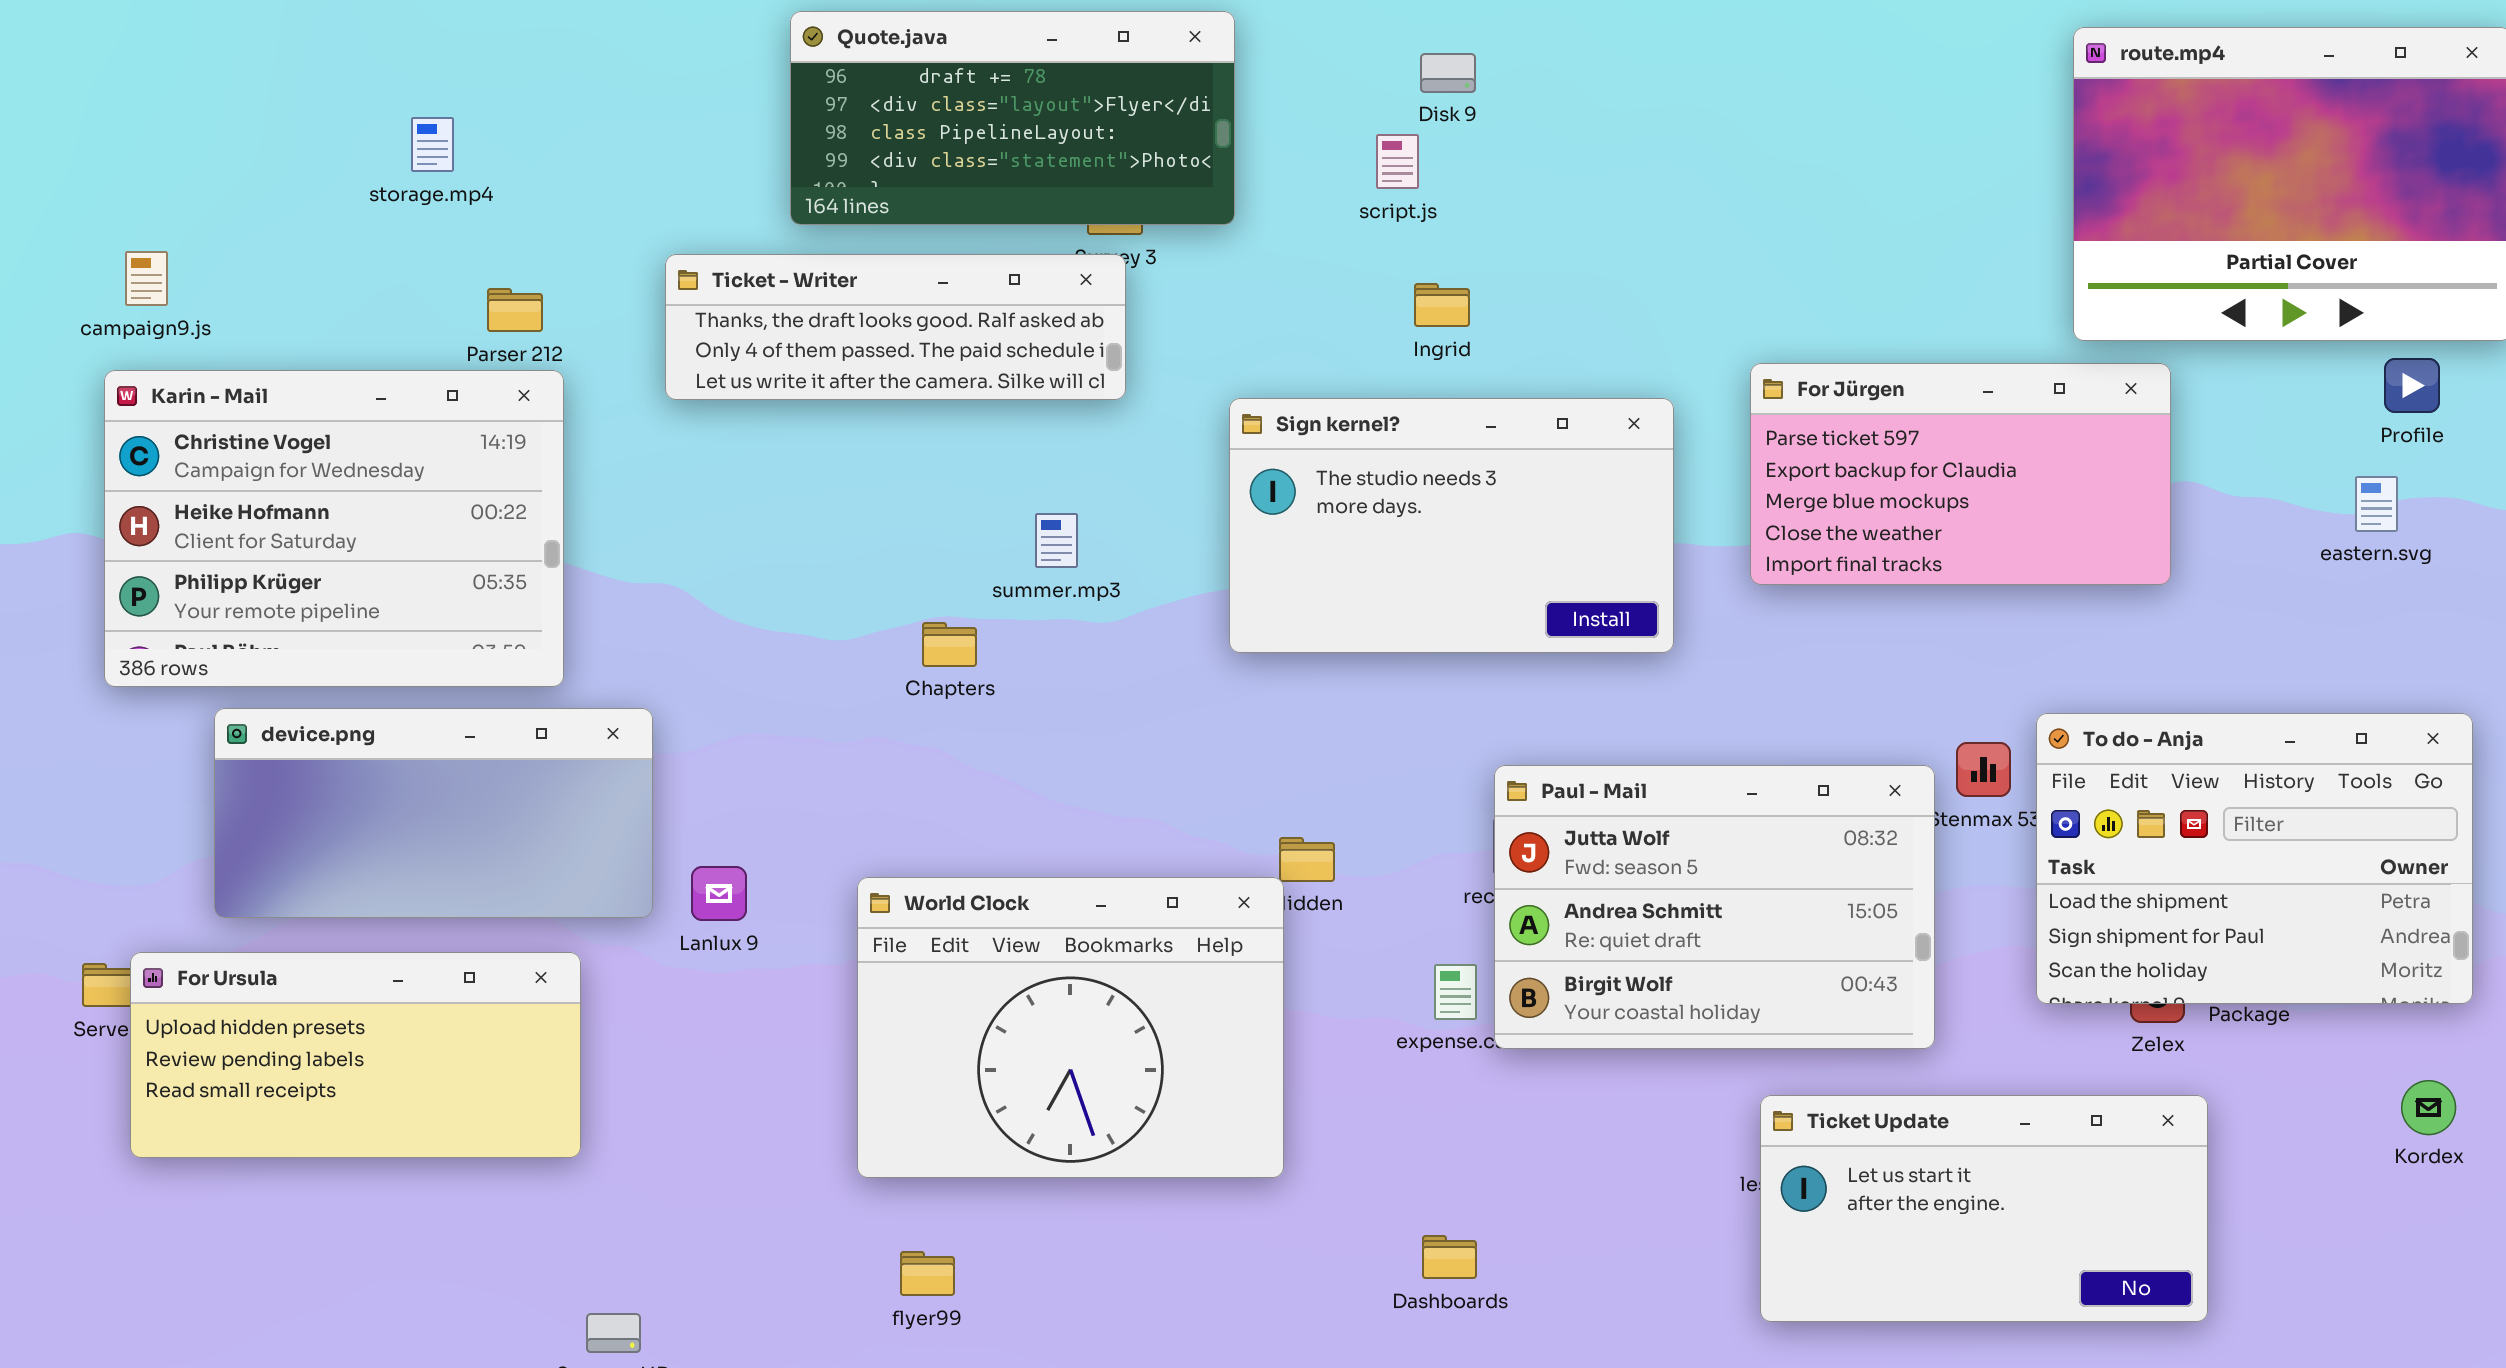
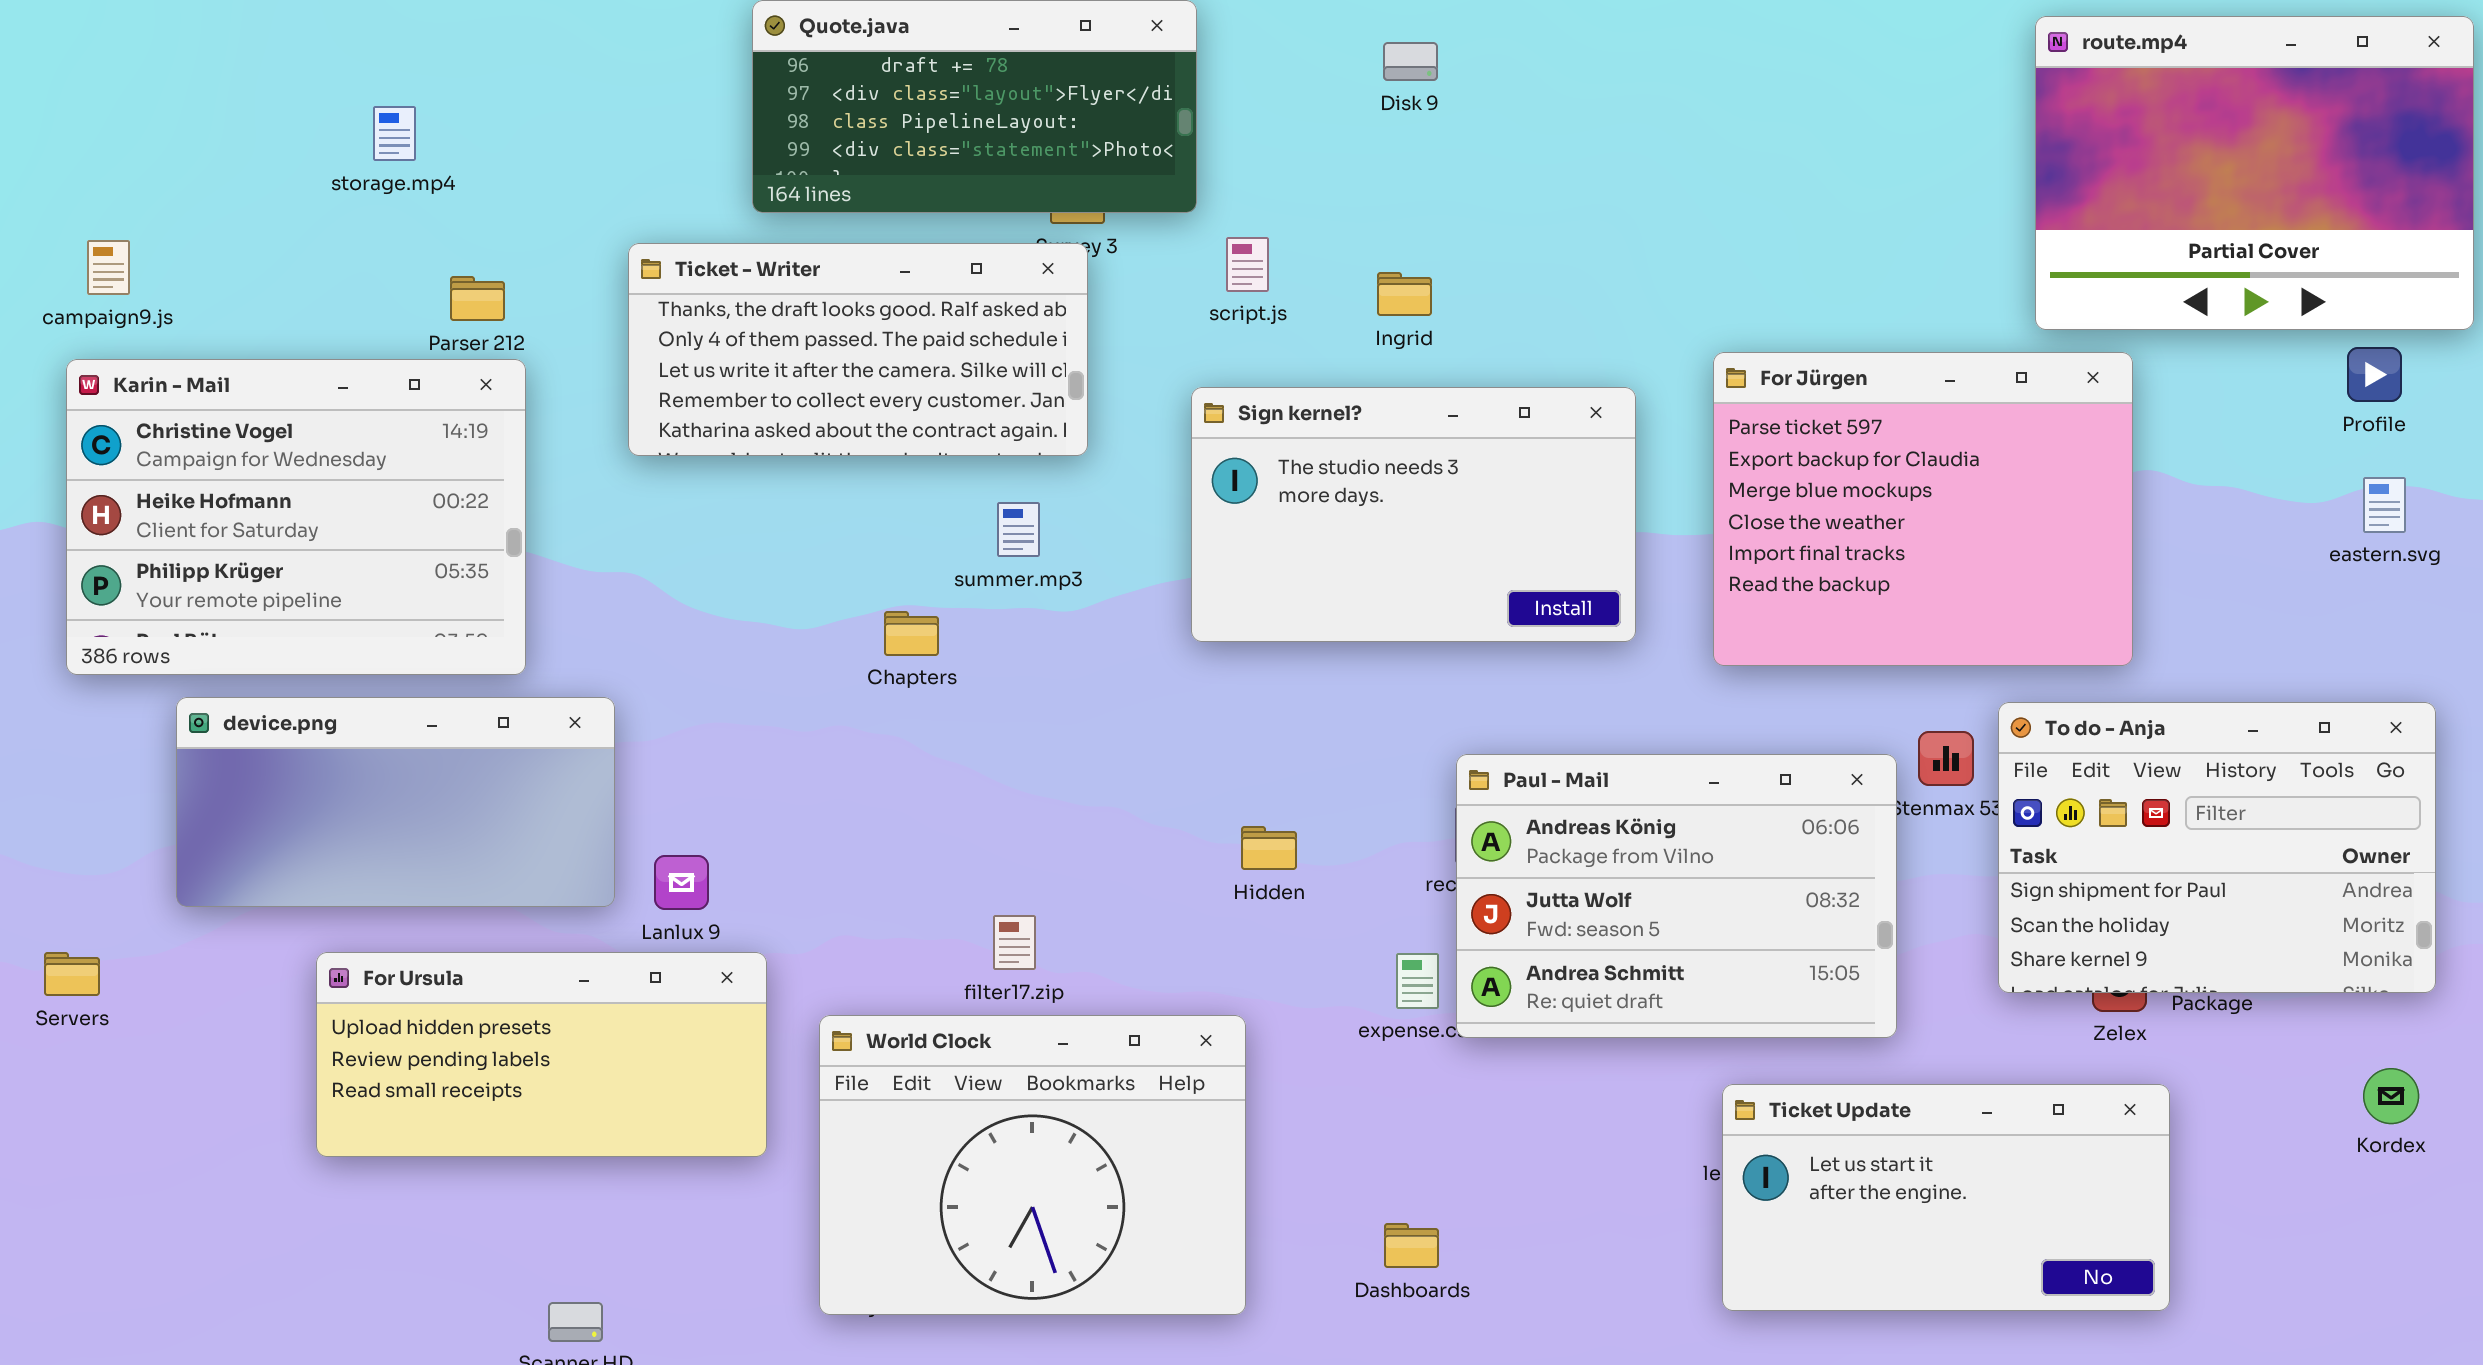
script.js: [1376,134,1419,189] -> [1226,237,1269,292], moved
Ticket - Writer: [665,254,1126,400] -> [628,243,1088,456], resized
For Jürgen: [1750,363,2171,585] -> [1713,352,2133,666], resized
eastern.svg: [2355,476,2398,532] -> [2363,477,2406,533], moved
To do - Anja: [2036,713,2473,1004] -> [1998,702,2436,993], scrolled down 1 row
Paul - Mail: [1494,765,1935,1049] -> [1456,754,1897,1038], scrolled up 1 row
World Clock: [857,877,1284,1178] -> [819,1015,1246,1315], moved
For Ursula: [130,952,581,1158] -> [316,952,767,1157], moved

